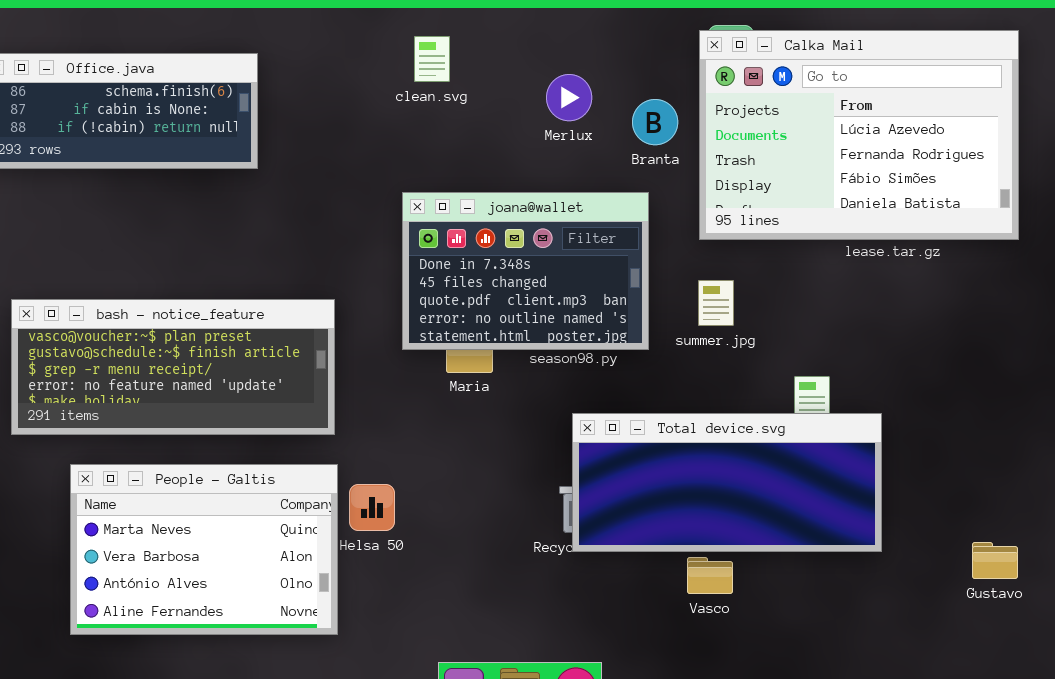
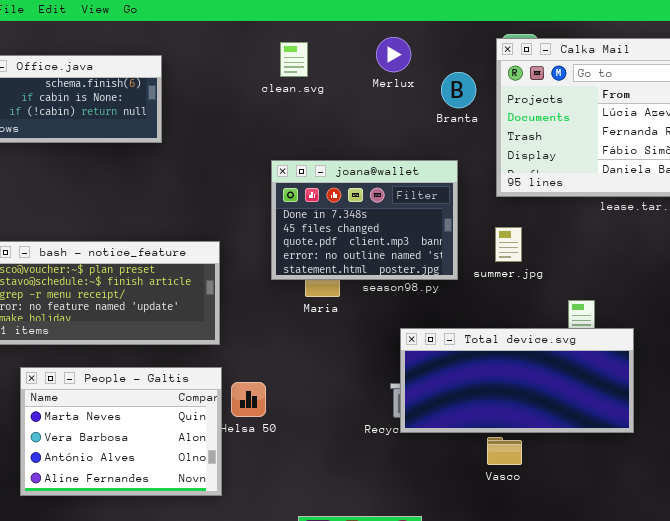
Merlux: [546,74,592,121] -> [376,37,411,72], moved
Branta: [632,99,678,145] -> [441,72,476,108], moved

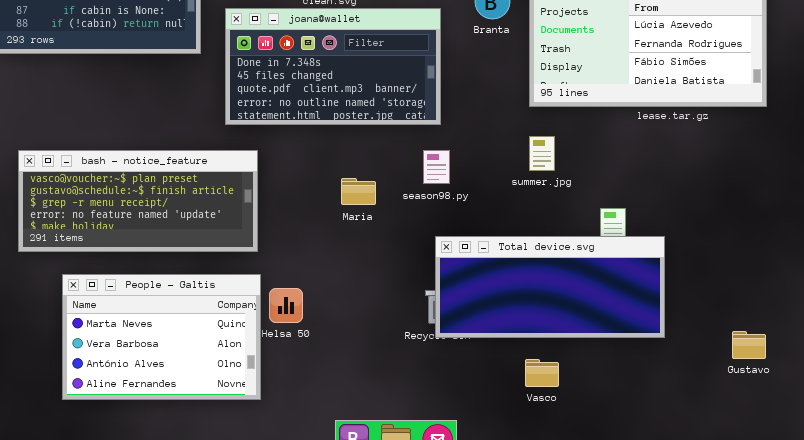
joana@wallet: [271,160,458,280] -> [225,8,441,125], moved, resized
Vasco: [487,437,522,465] -> [525,359,559,387], moved

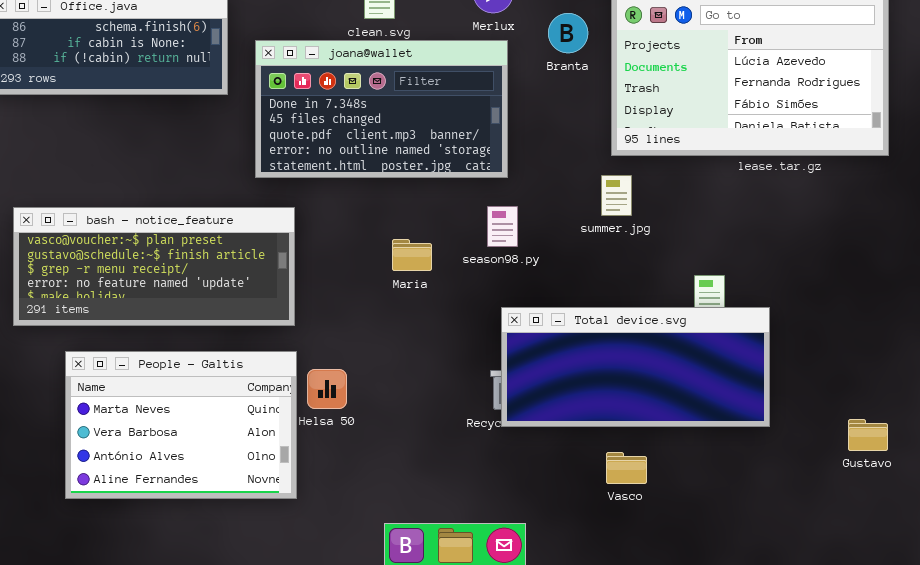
summer.jpg: [529,136,555,171] -> [601,175,632,216], moved

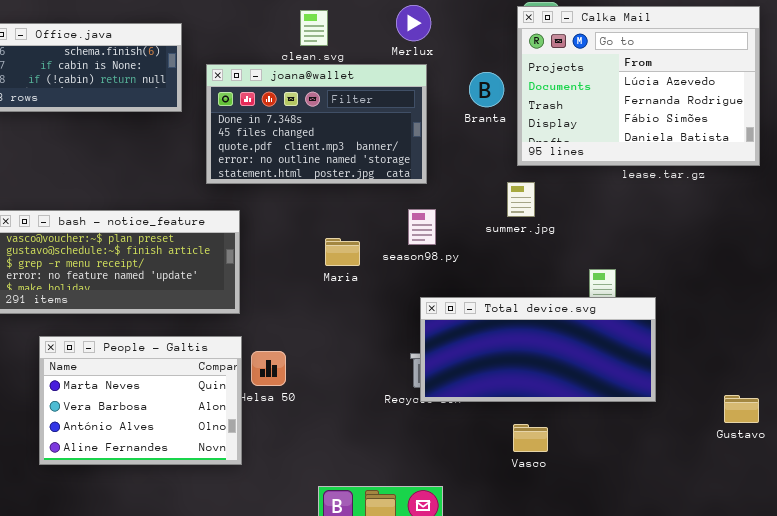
Branta: [548,13,588,53] -> [469,72,504,107], moved

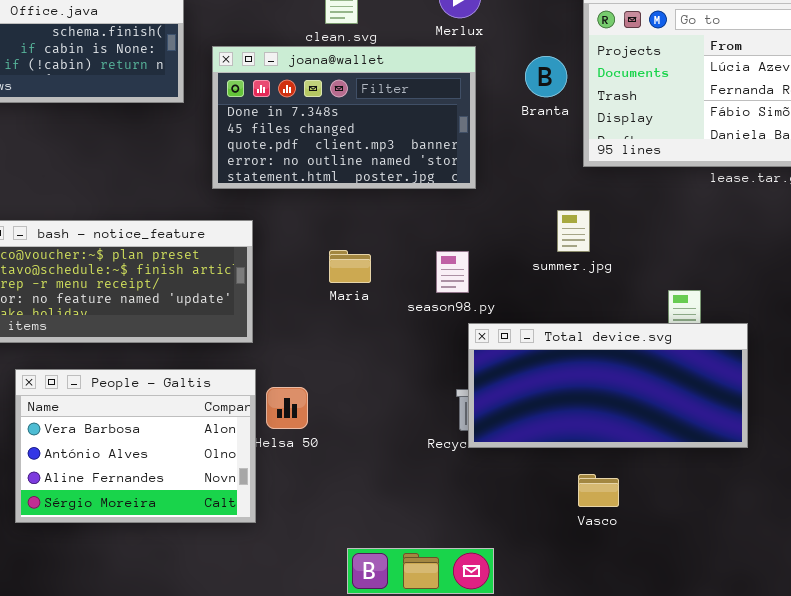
summer.jpg: [507,182,535,217] -> [557,210,590,252], moved
season98.py: [408,209,436,245] -> [436,251,469,293], moved
Maria: [325,238,360,266] -> [329,250,371,283], moved
People - Galtis: [39,336,242,465] -> [15,369,256,523], scrolled down 1 row

